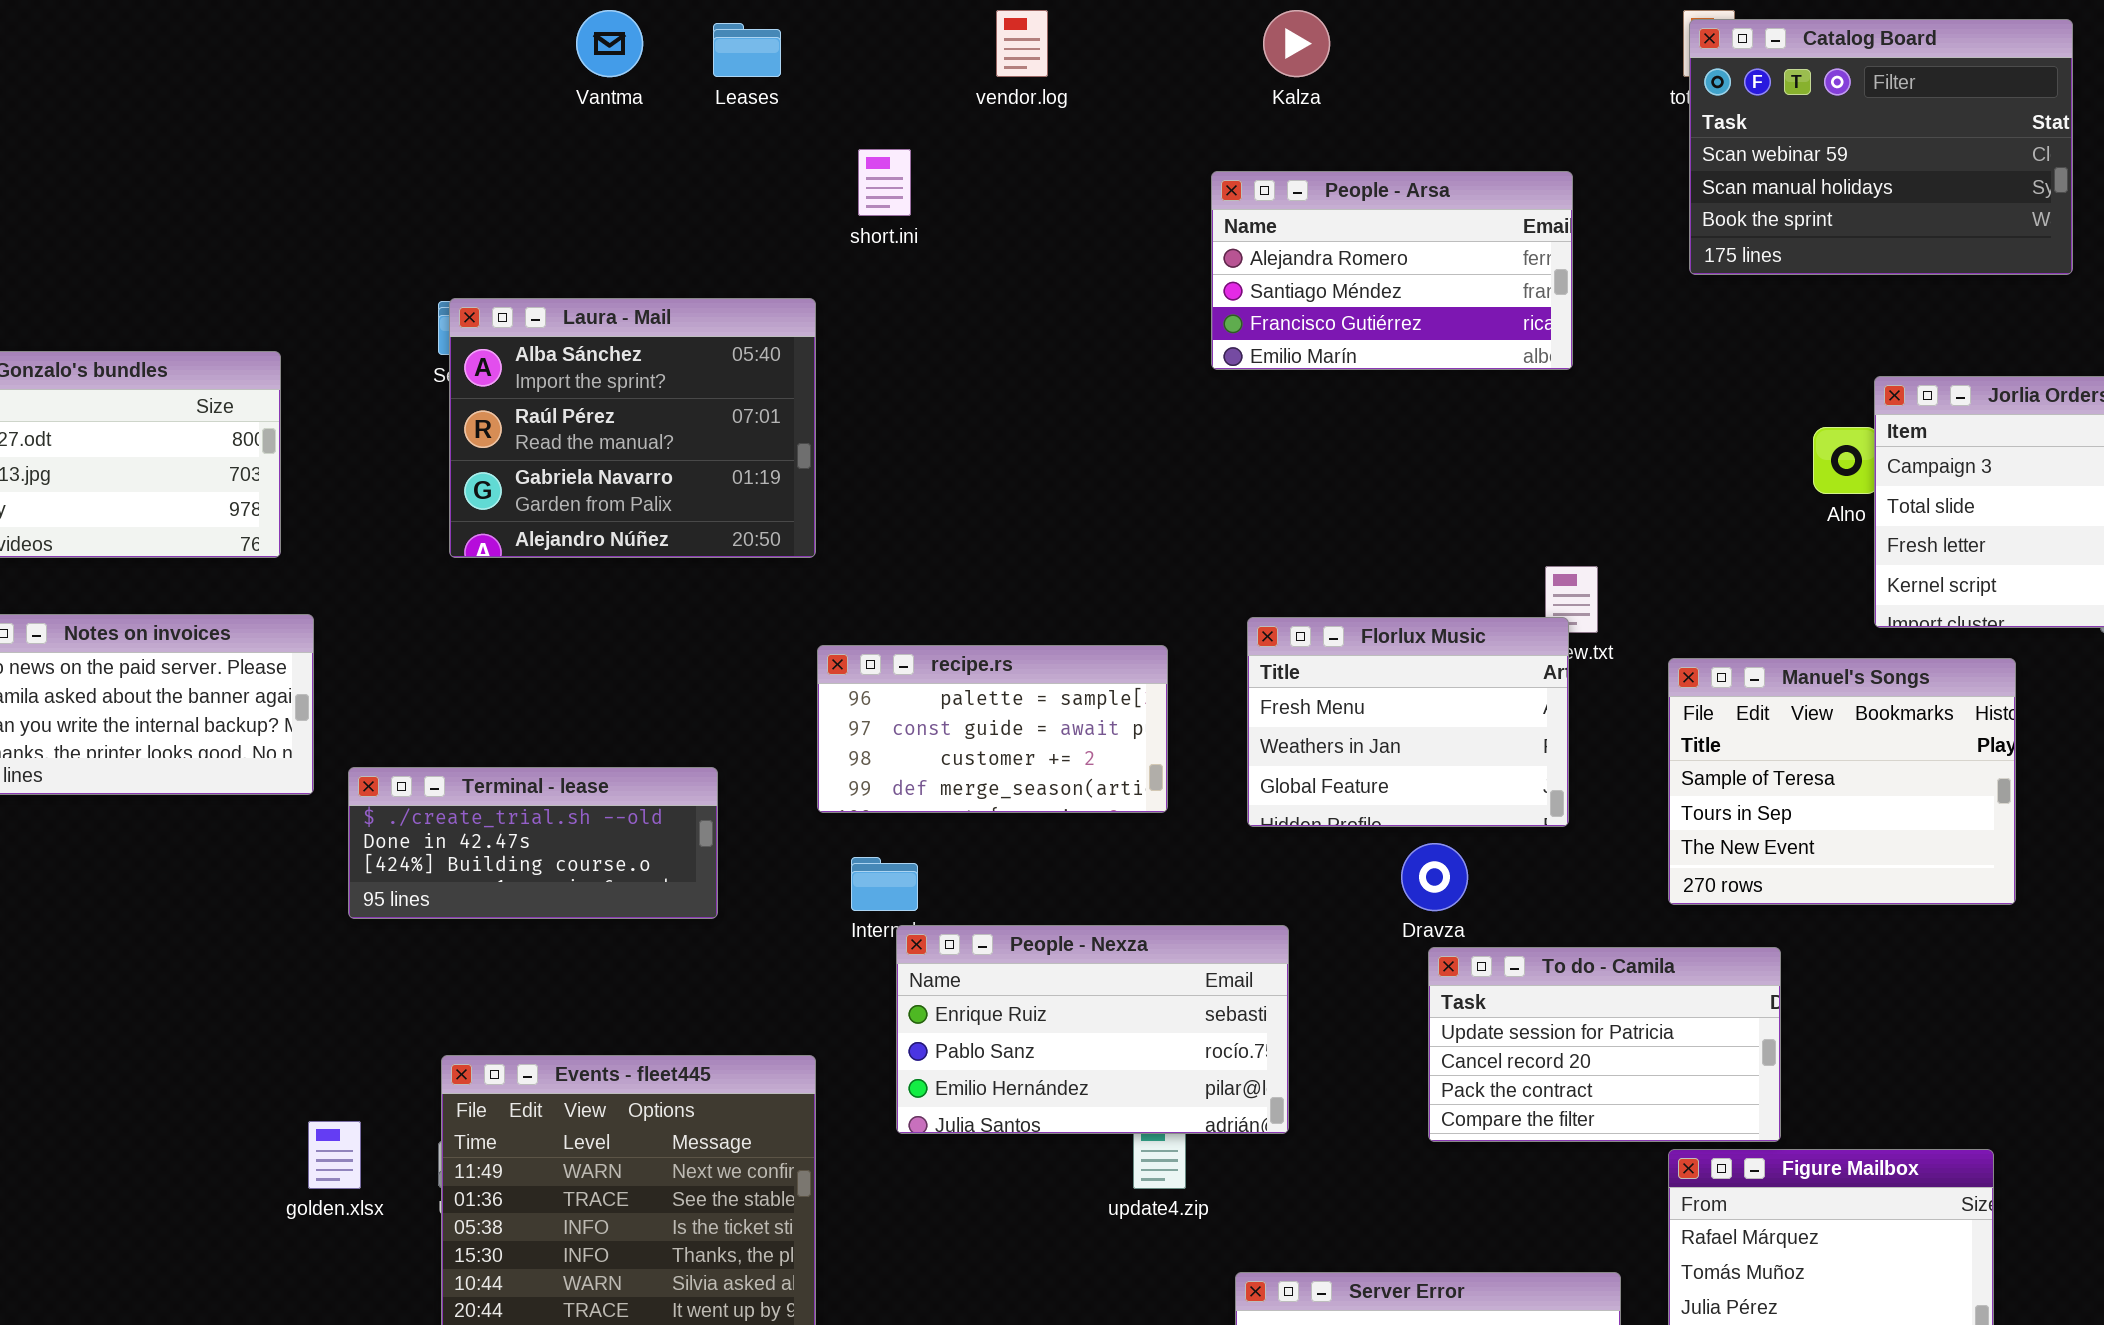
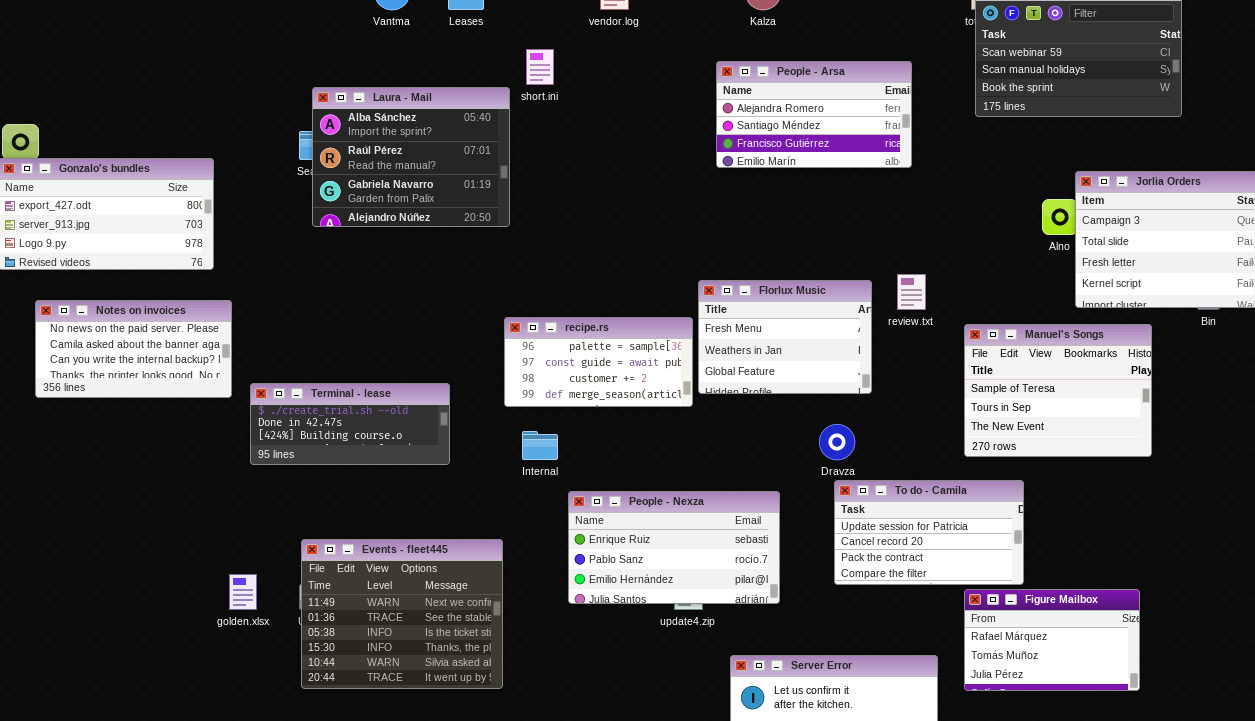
Laura - Mail: [449,298,816,558] -> [312,87,510,227], moved
Florlux Music: [1247,617,1569,827] -> [698,280,872,394], moved
People - Nexza: [896,925,1289,1134] -> [568,491,780,604], moved

